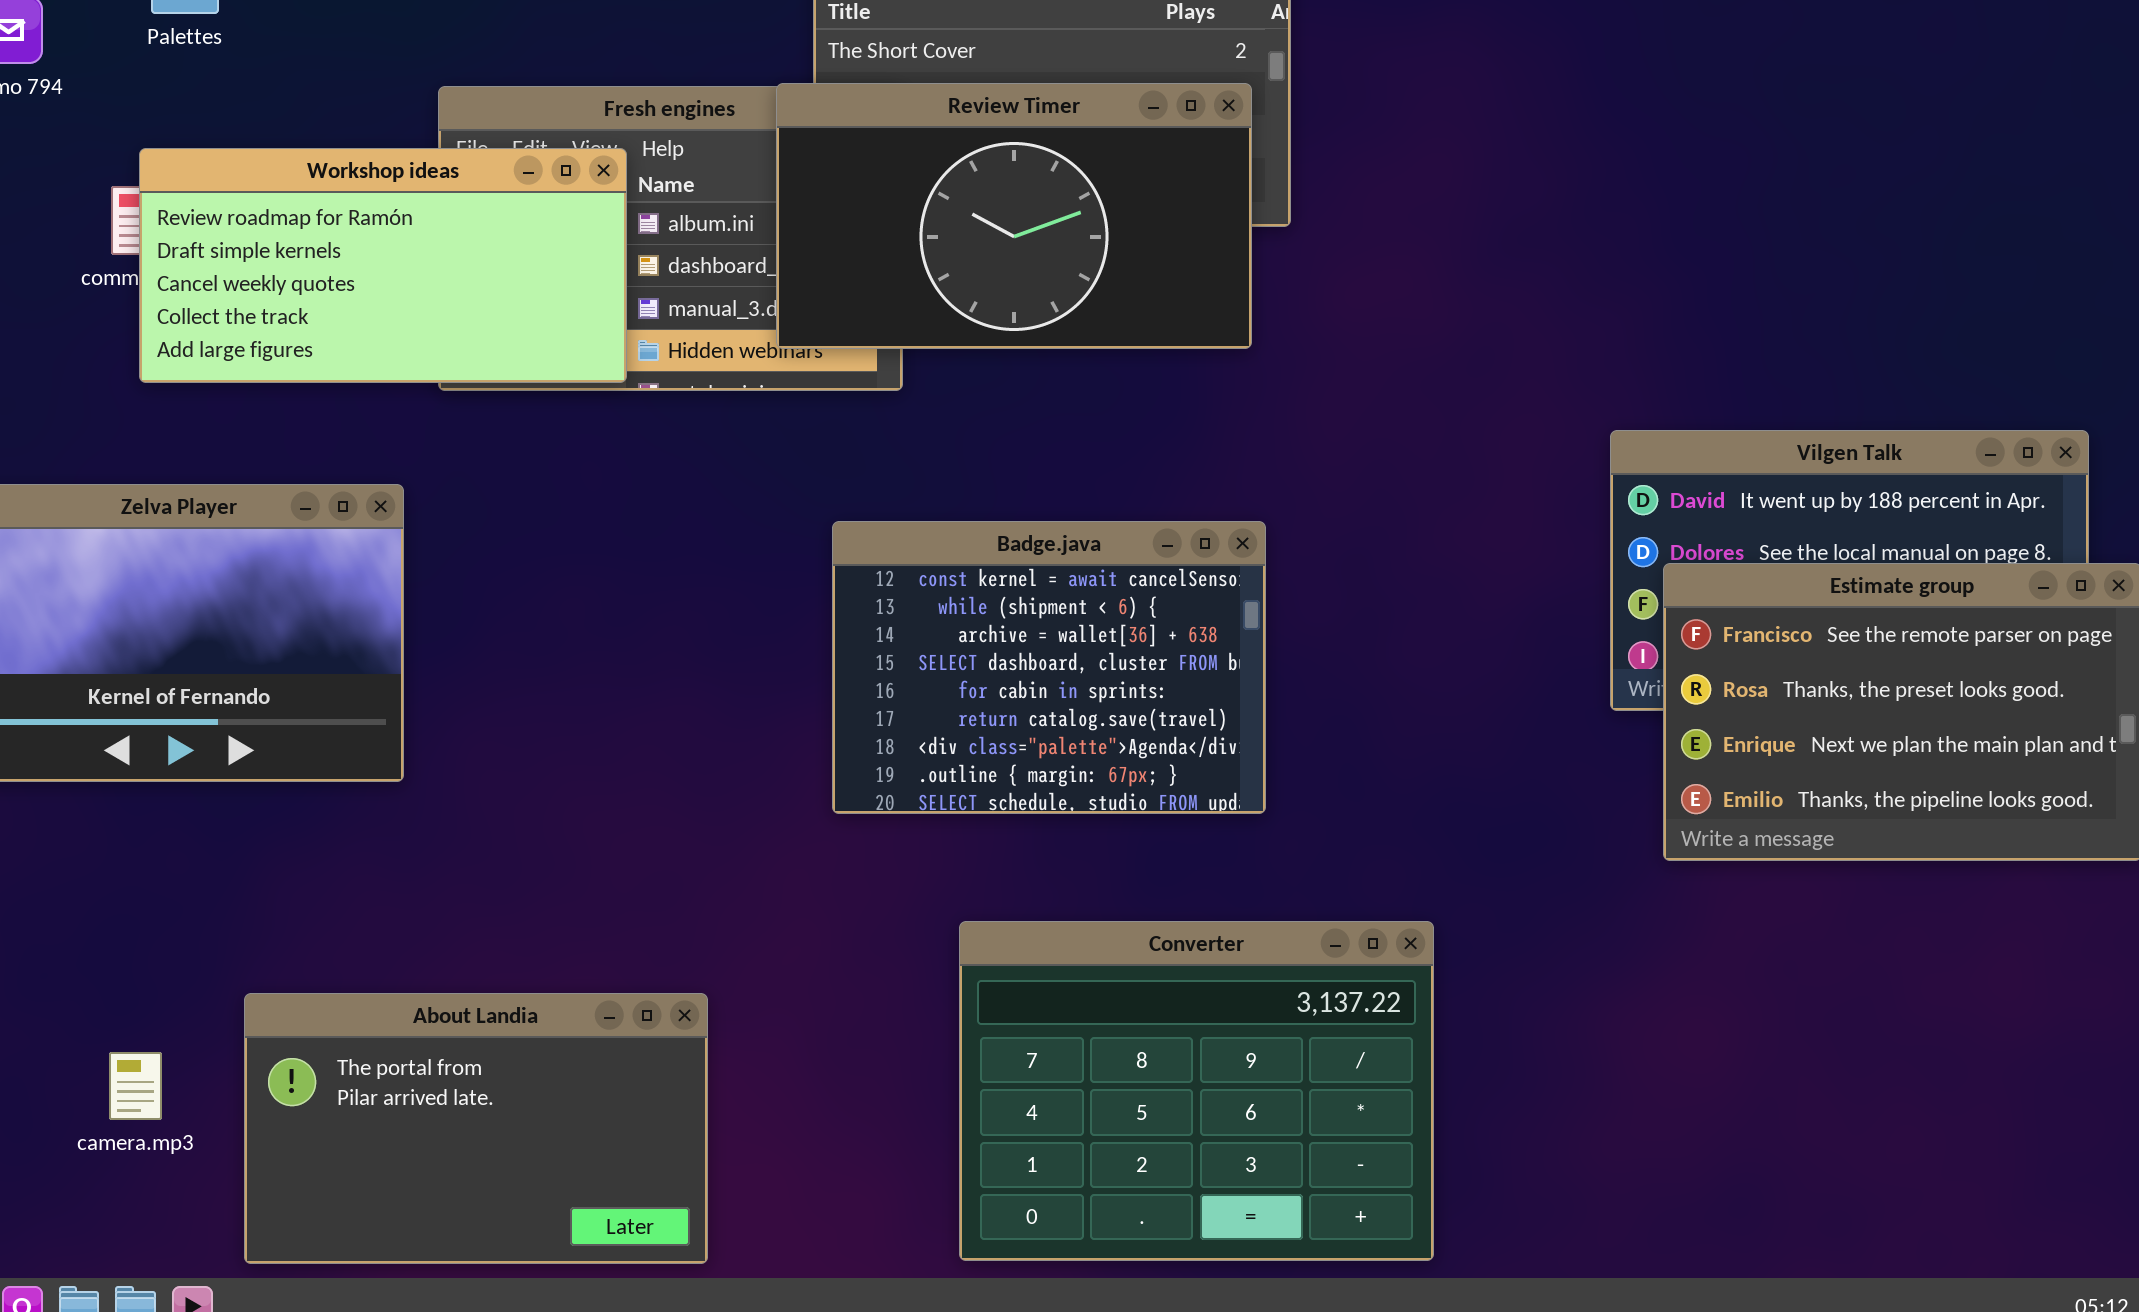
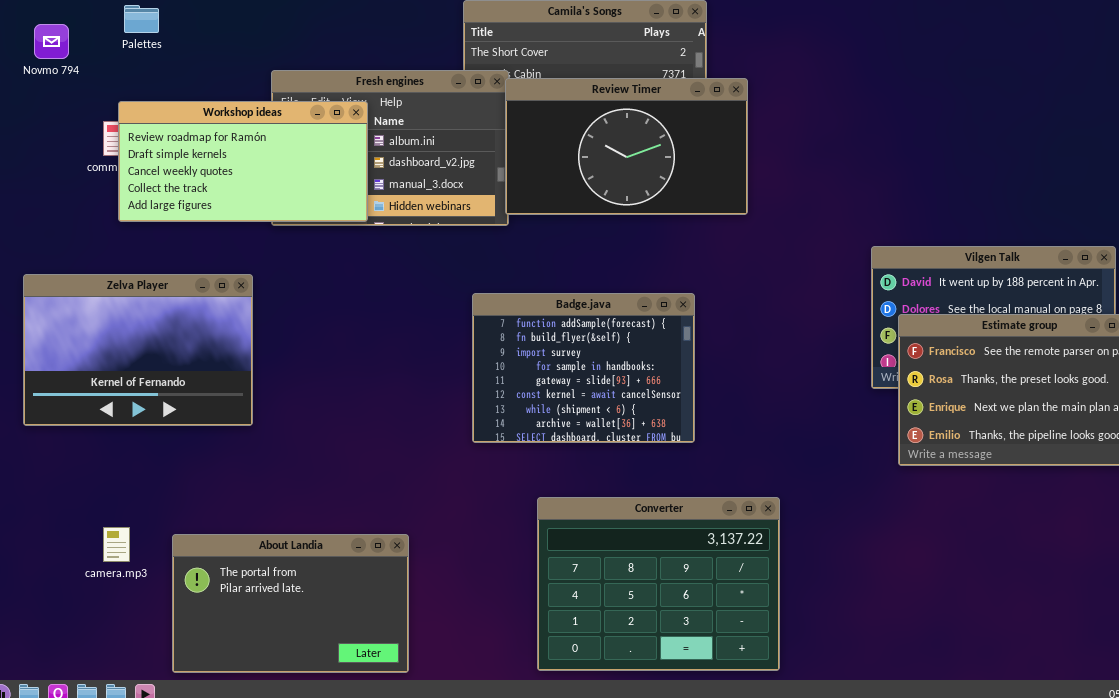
Review Timer: [776,83,1252,349] -> [505,78,748,215], moved
Badge.java: [832,521,1266,814] -> [472,293,695,443], scrolled up 5 rows
camera.mp3: [109,1052,162,1120] -> [103,527,130,562], moved

